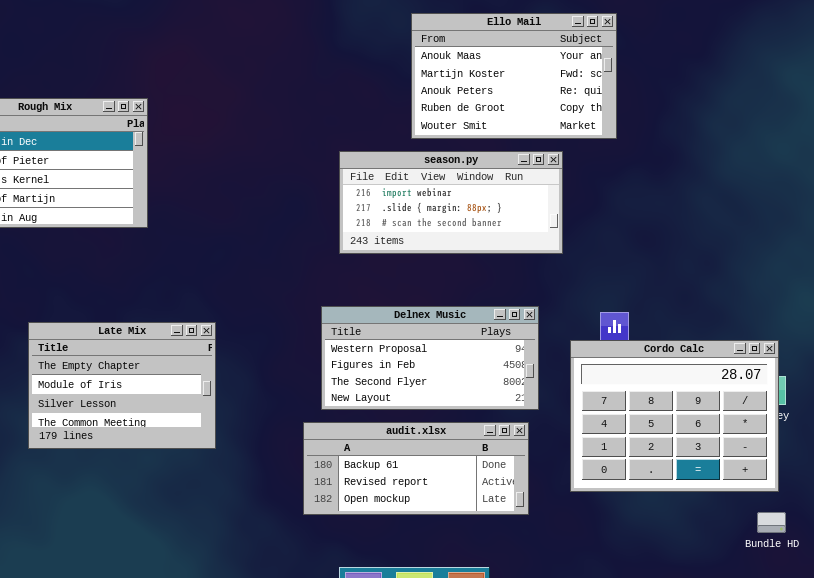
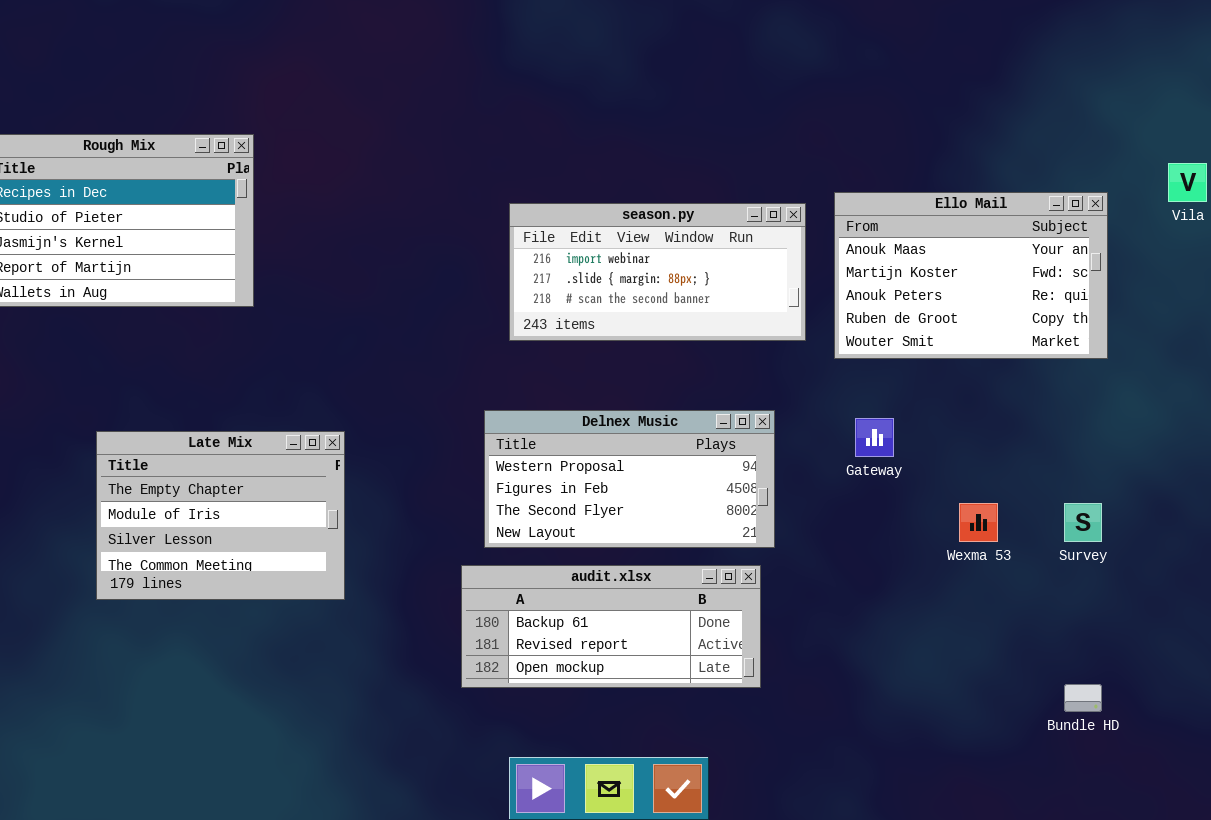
Ello Mail: [411,13,617,139] -> [834,192,1108,359], moved
Cordo Calc: [570,340,779,492] -> none, closed

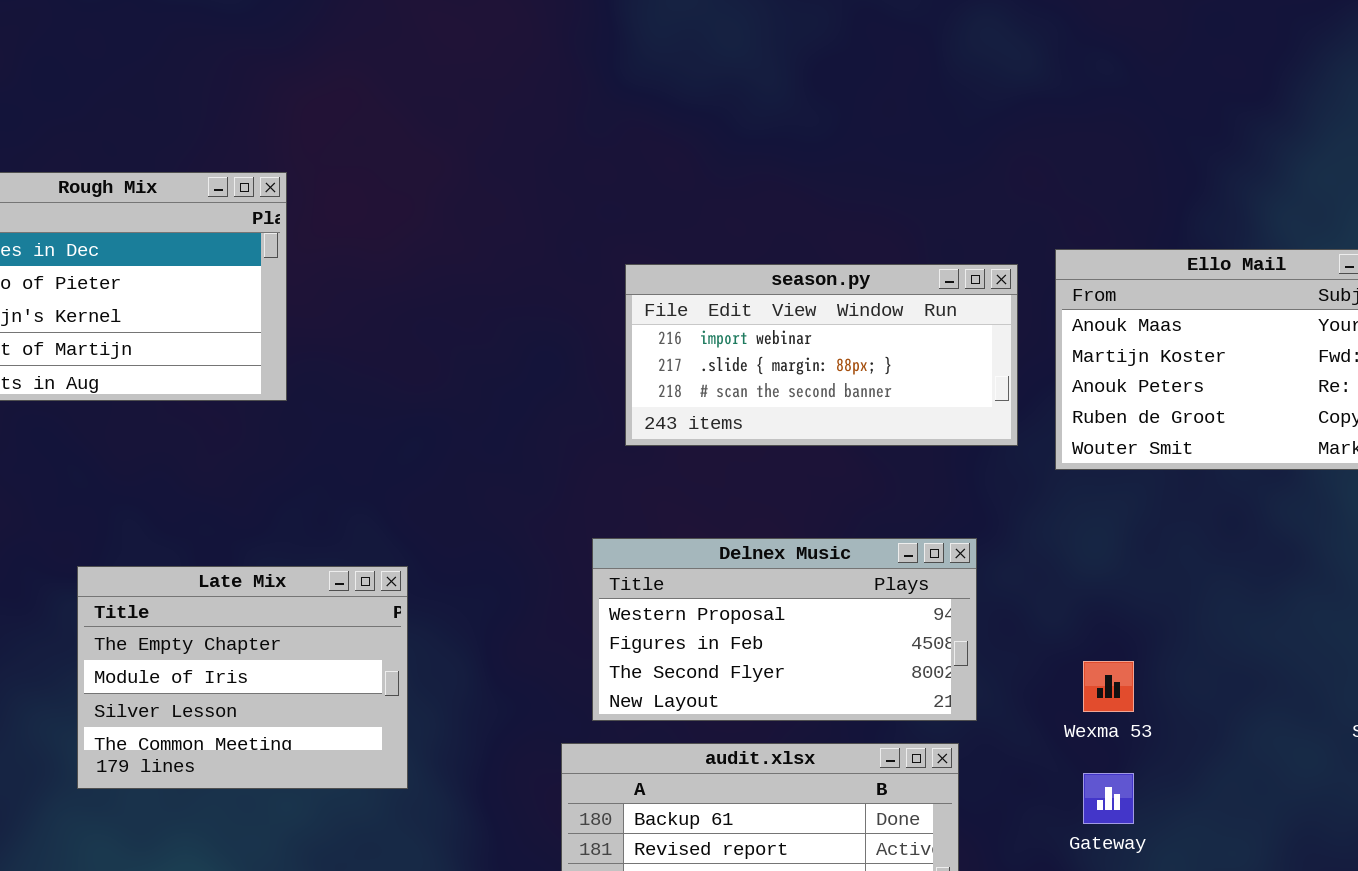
Gateway: [855,418,894,457] -> [1083,773,1134,824], moved
Wexma 53: [959,503,998,542] -> [1083,661,1134,712], moved

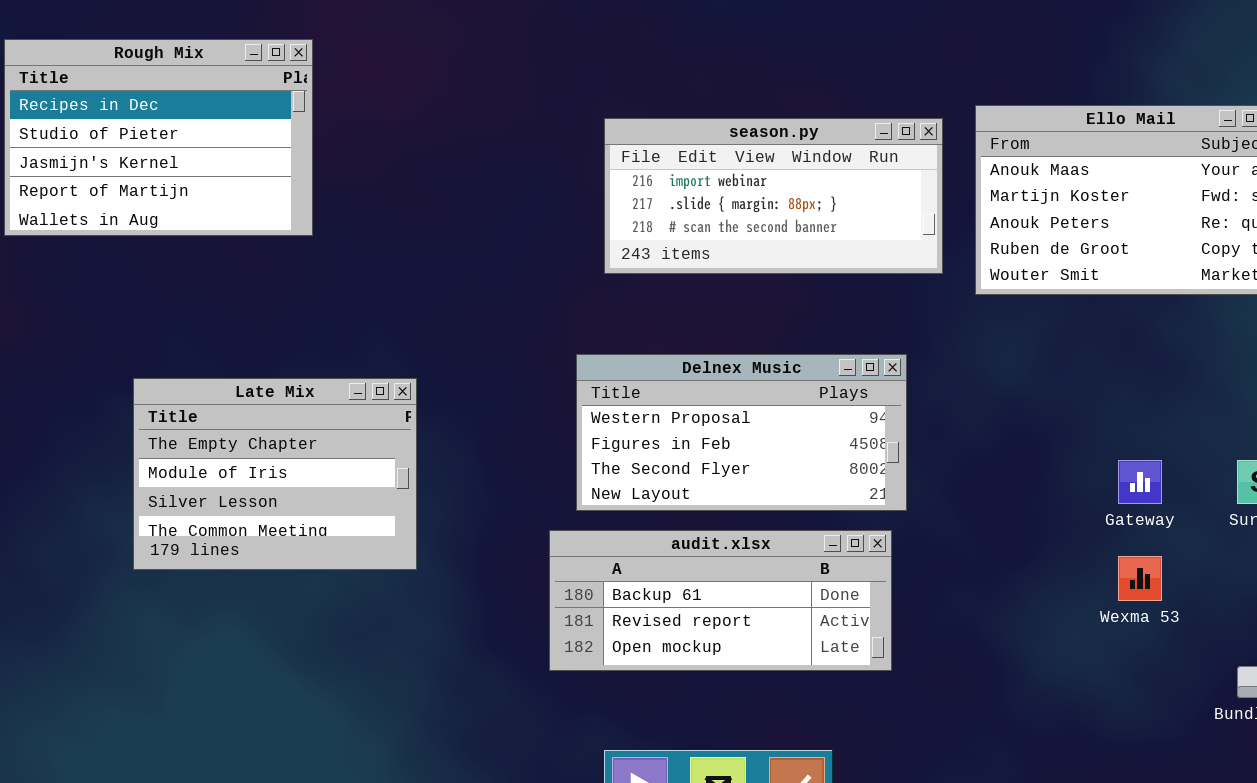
Wexma 53: [1083,661,1134,712] -> [1118,556,1162,601], moved
Gateway: [1083,773,1134,824] -> [1118,460,1162,504], moved

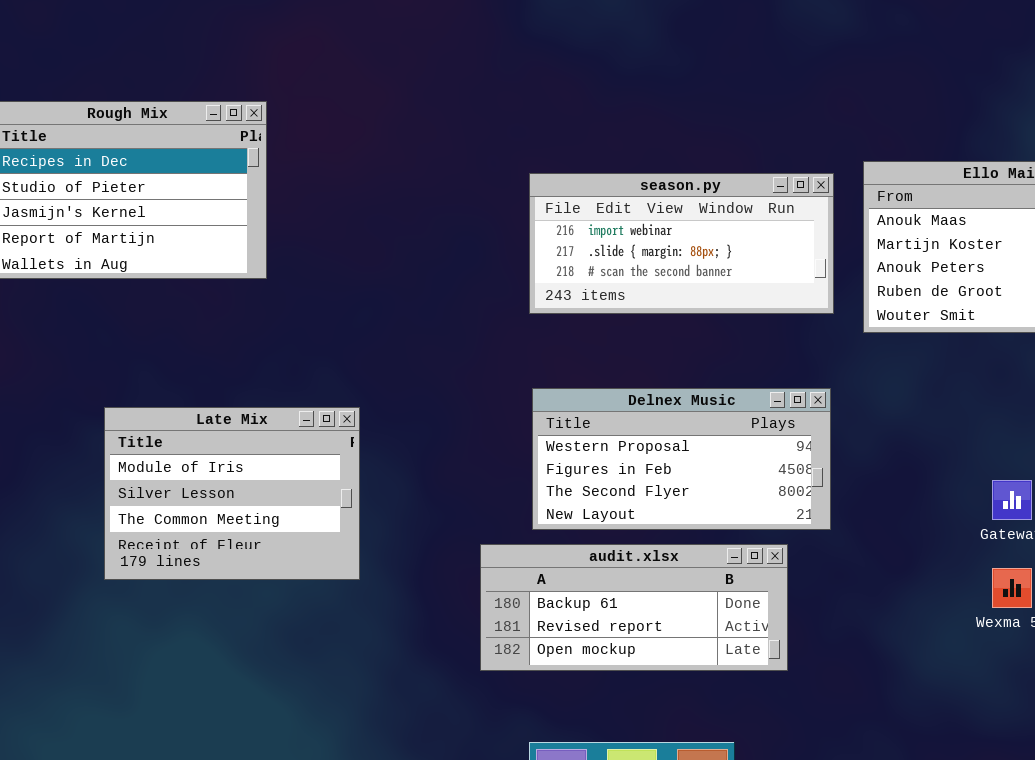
Delnex Music: [576,354,907,511] -> [532,388,831,530], moved
Late Mix: [133,378,417,570] -> [104,407,360,580], scrolled down 1 row

